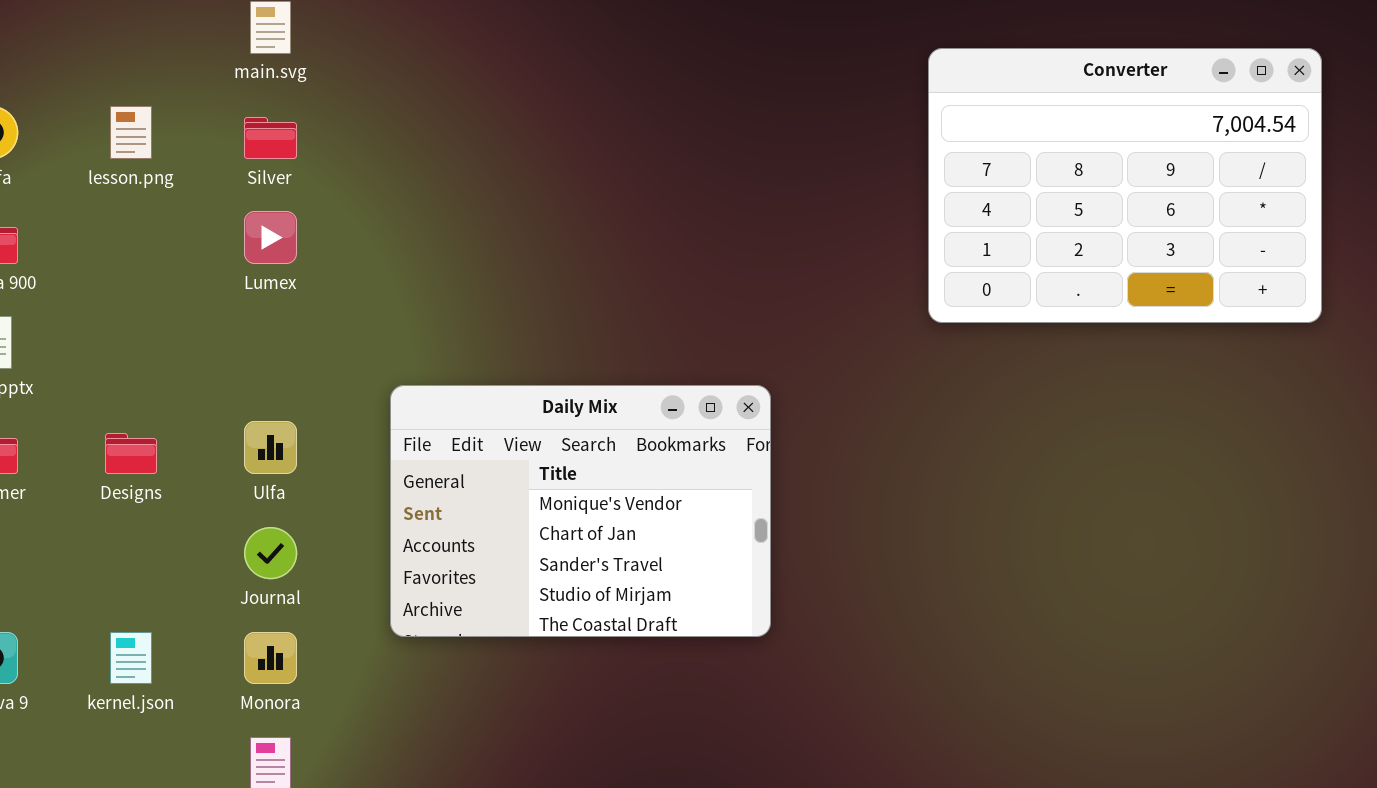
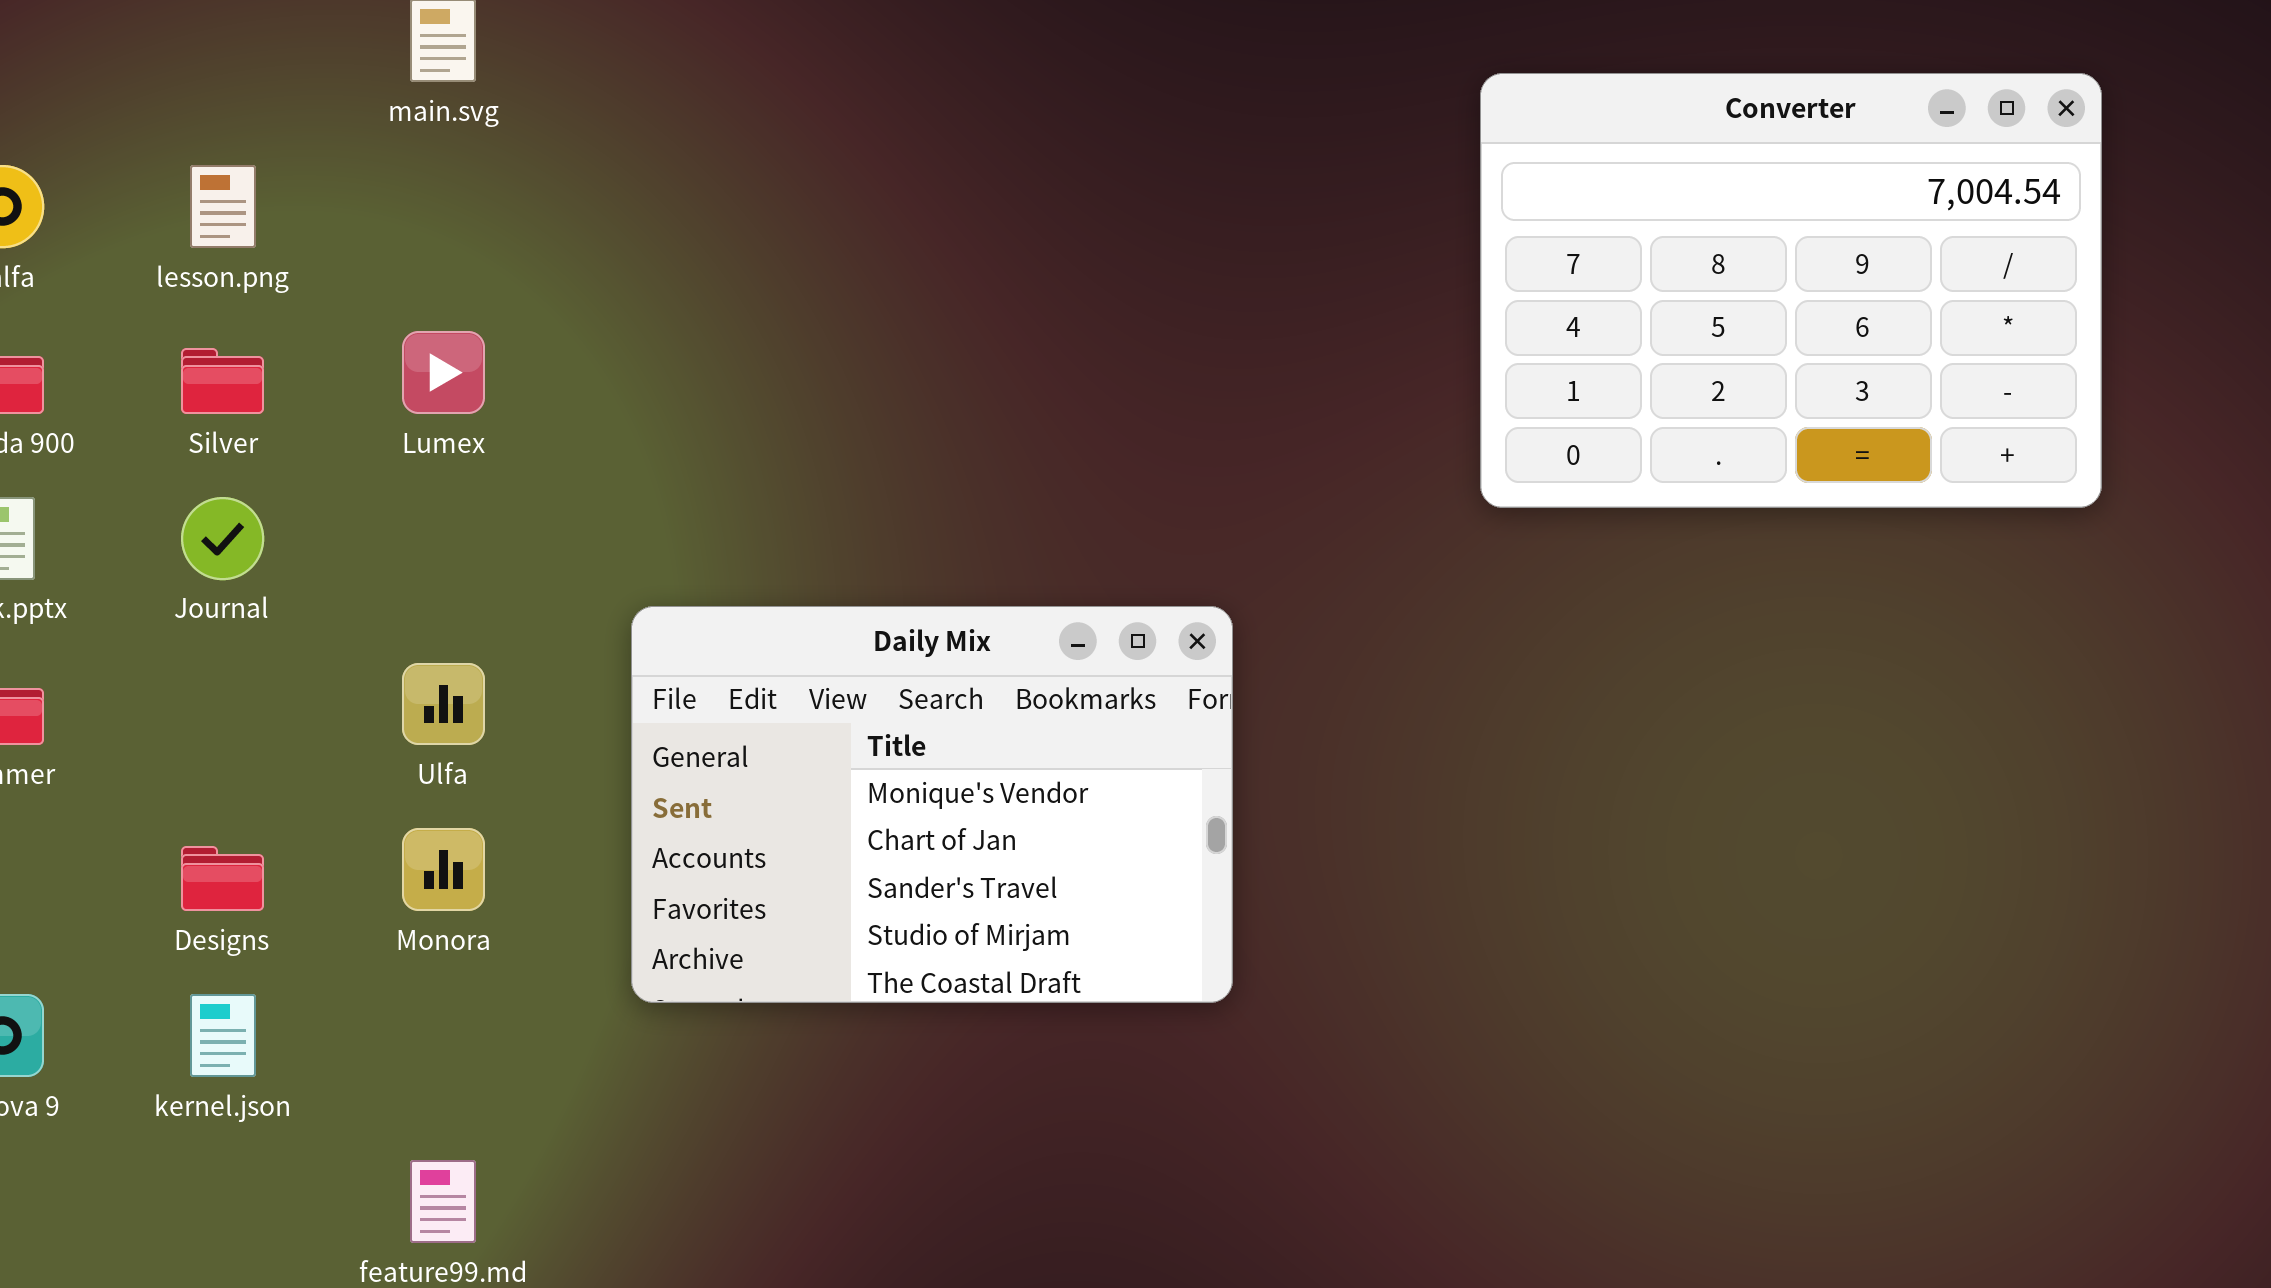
Silver: [244,117,297,159] -> [181,348,264,414], moved
Designs: [105,433,157,474] -> [181,846,264,911], moved
Journal: [244,527,297,579] -> [181,497,264,580], moved
Monora: [244,632,297,684] -> [402,828,485,911], moved

